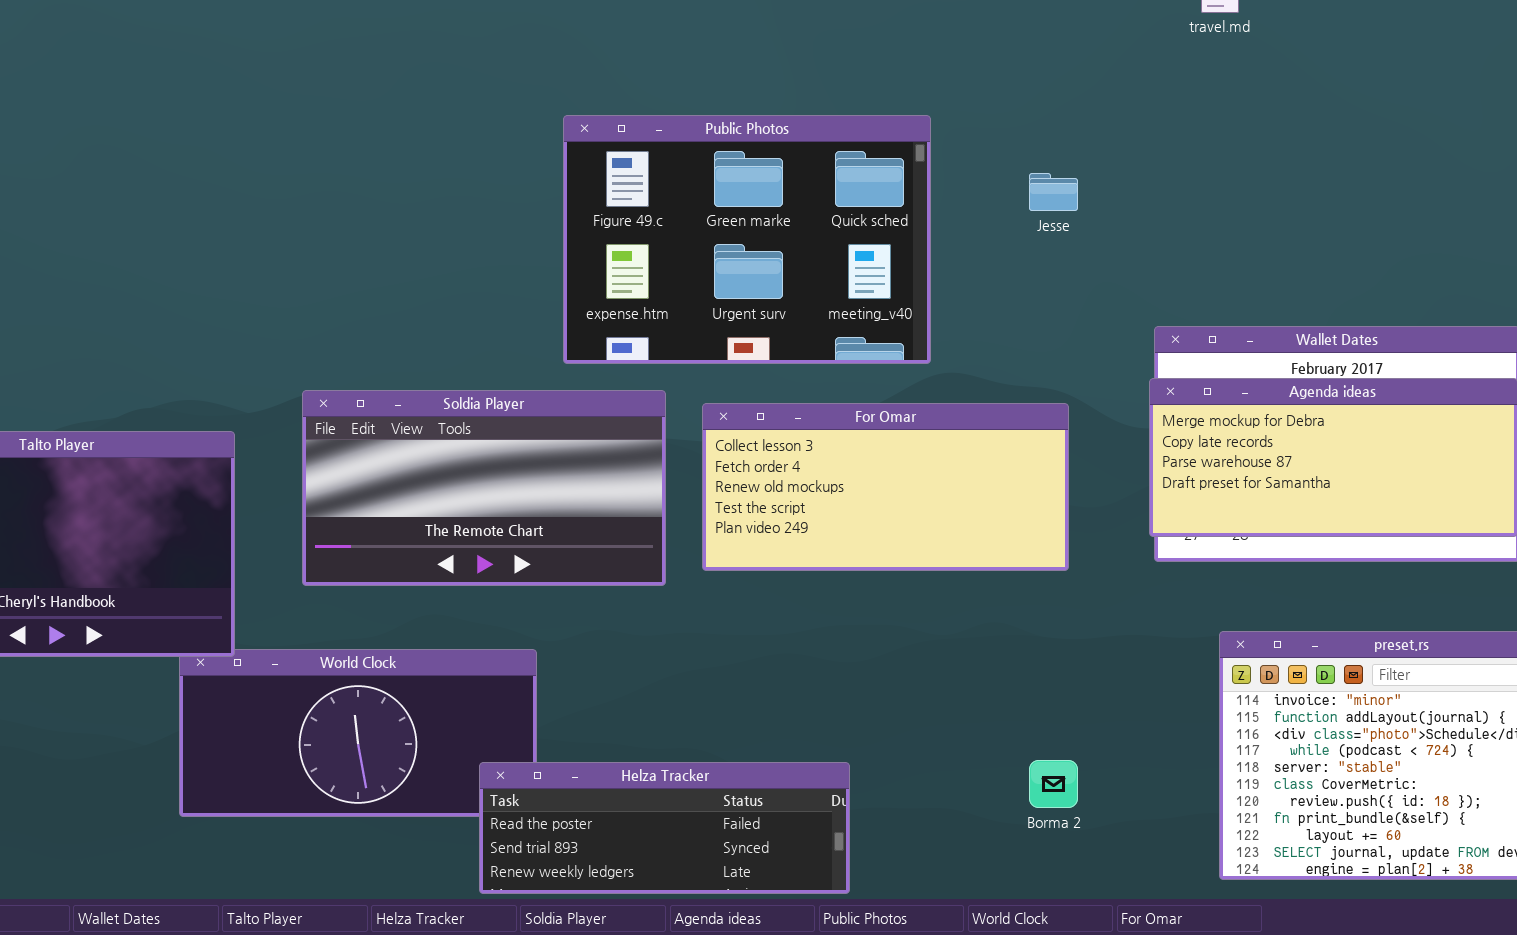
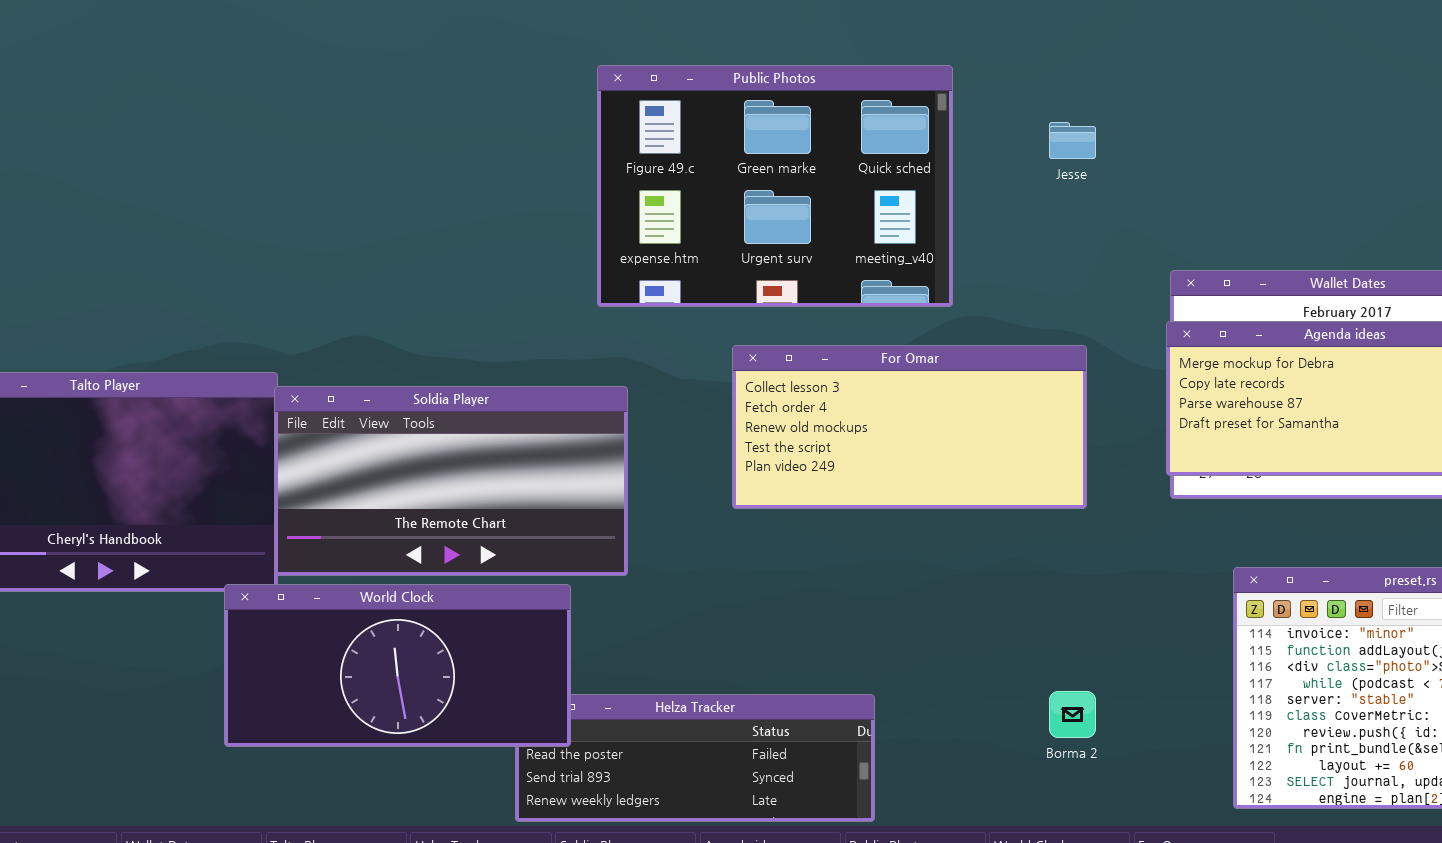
Soldia Player: [302,390,666,586] -> [274,386,628,576], moved
World Clock: [179,649,537,817] -> [224,584,571,747], raised

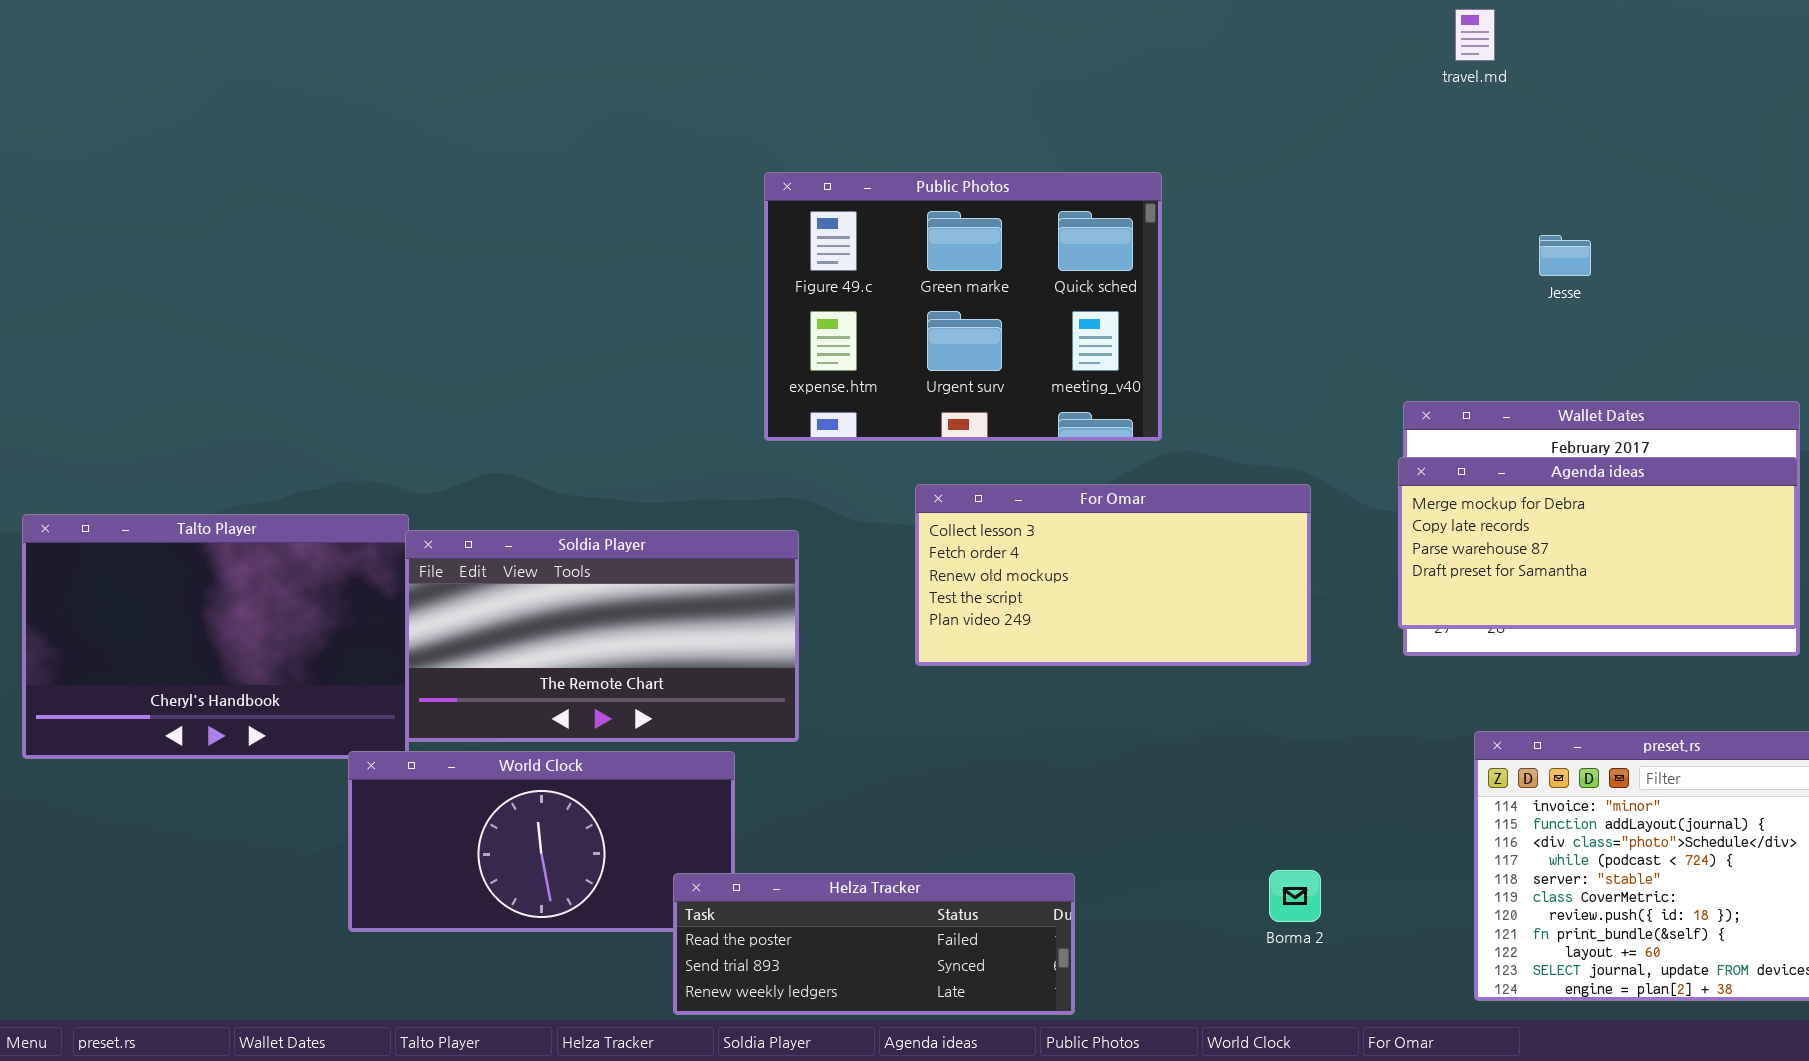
Jesse: [1049,122,1096,159] -> [1539,235,1591,276], moved
Helza Tracker: [515,694,875,822] -> [673,873,1075,1015], raised

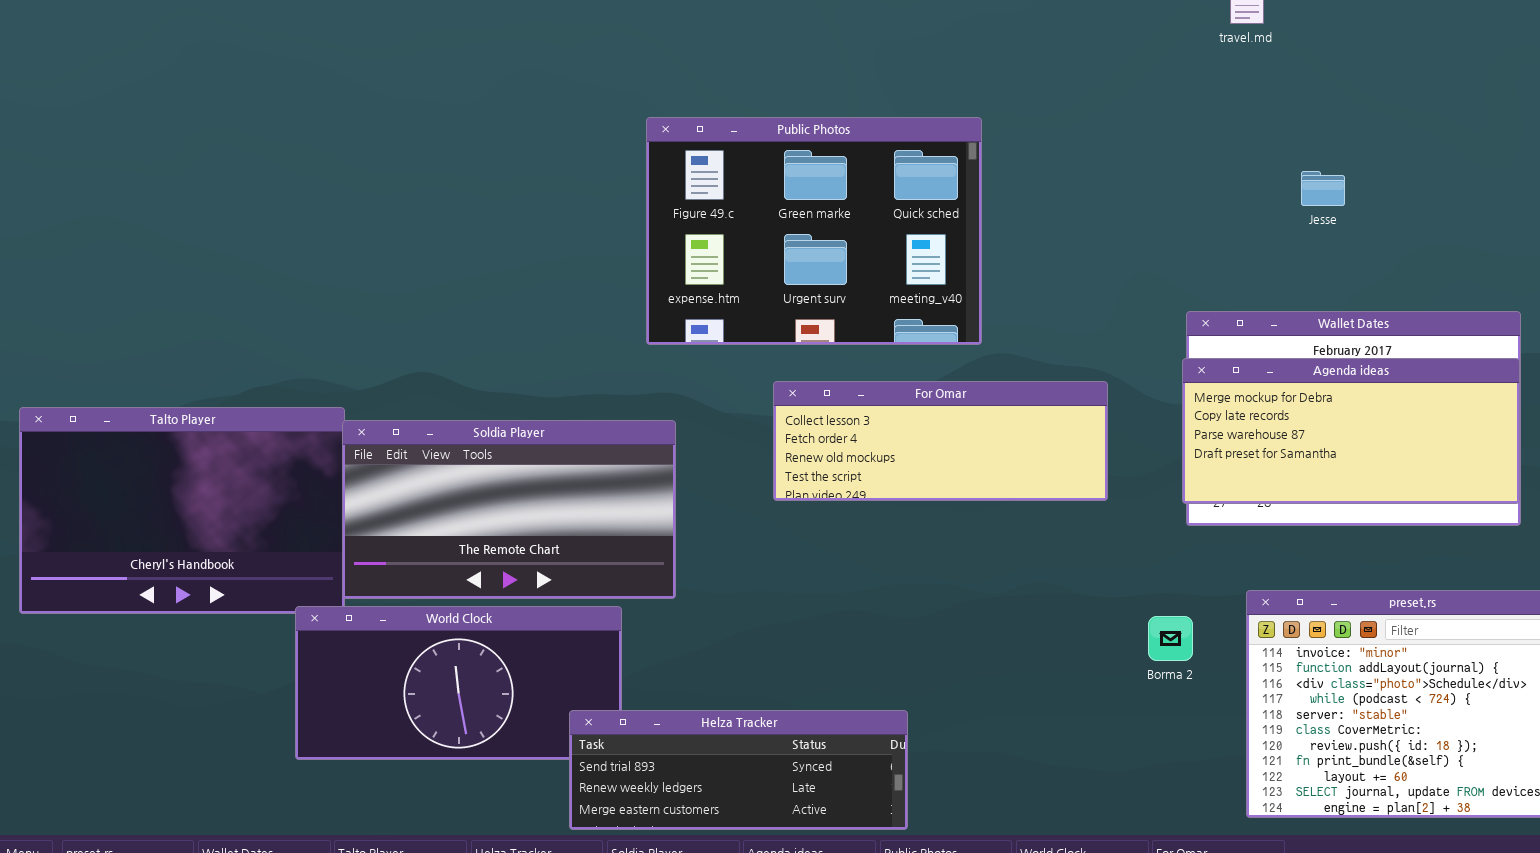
For Omar: [915,484,1311,666] -> [773,381,1108,501], resized
Borma 2: [1269,870,1321,922] -> [1148,616,1193,661], moved
Helza Tracker: [673,873,1075,1015] -> [569,710,908,830], scrolled down 1 row

